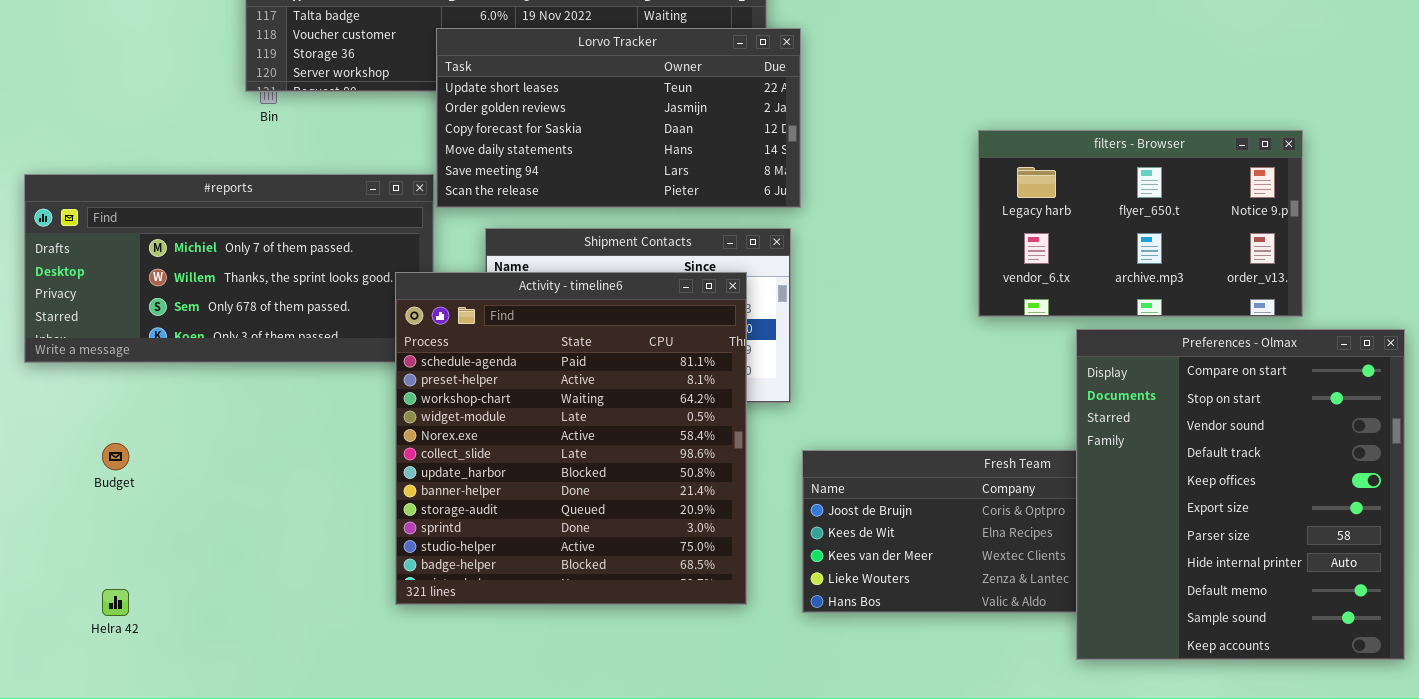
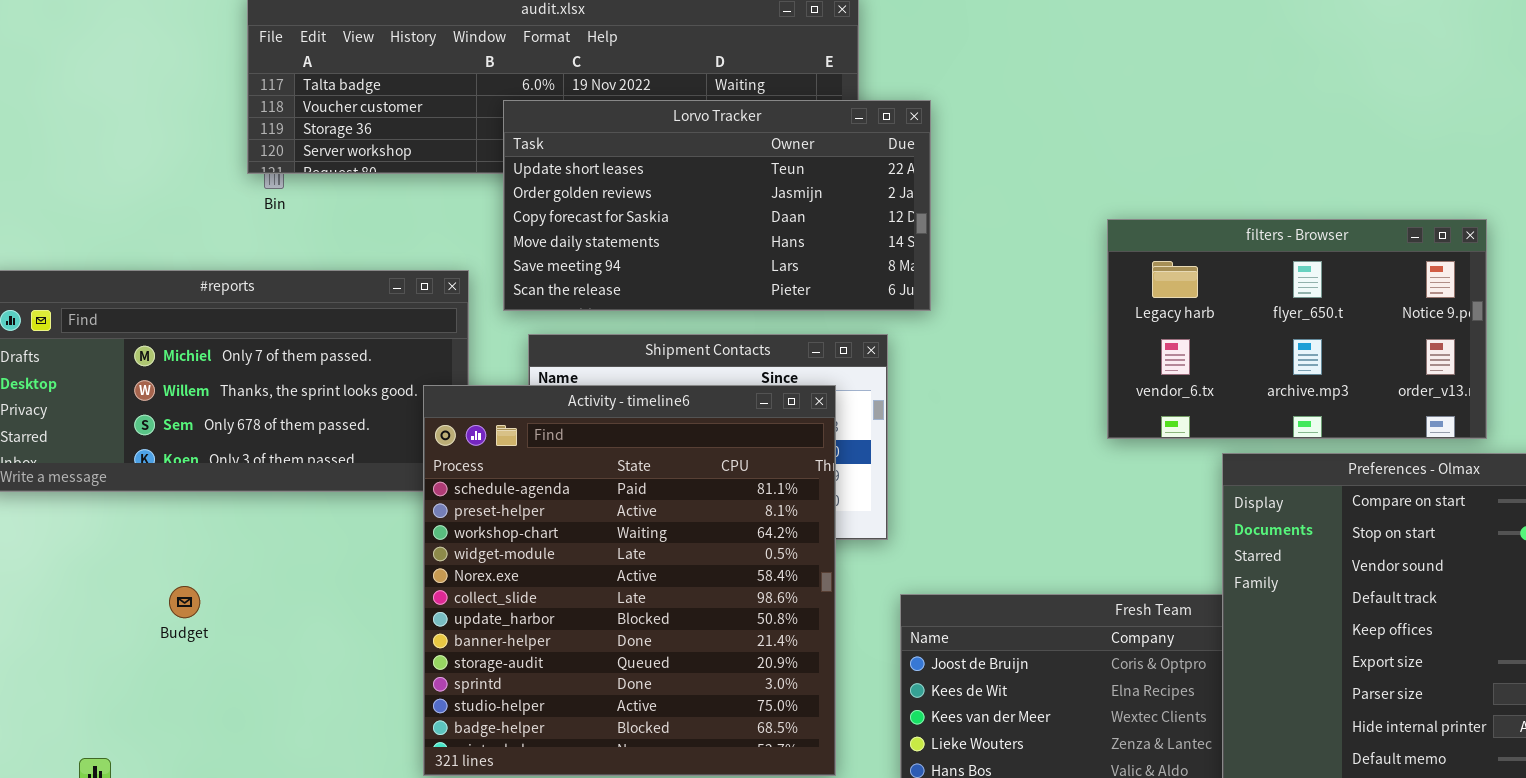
Lorvo Tracker: [436,28,801,208] -> [503,100,931,311], moved
Budget: [102,443,129,470] -> [169,586,200,618], moved

